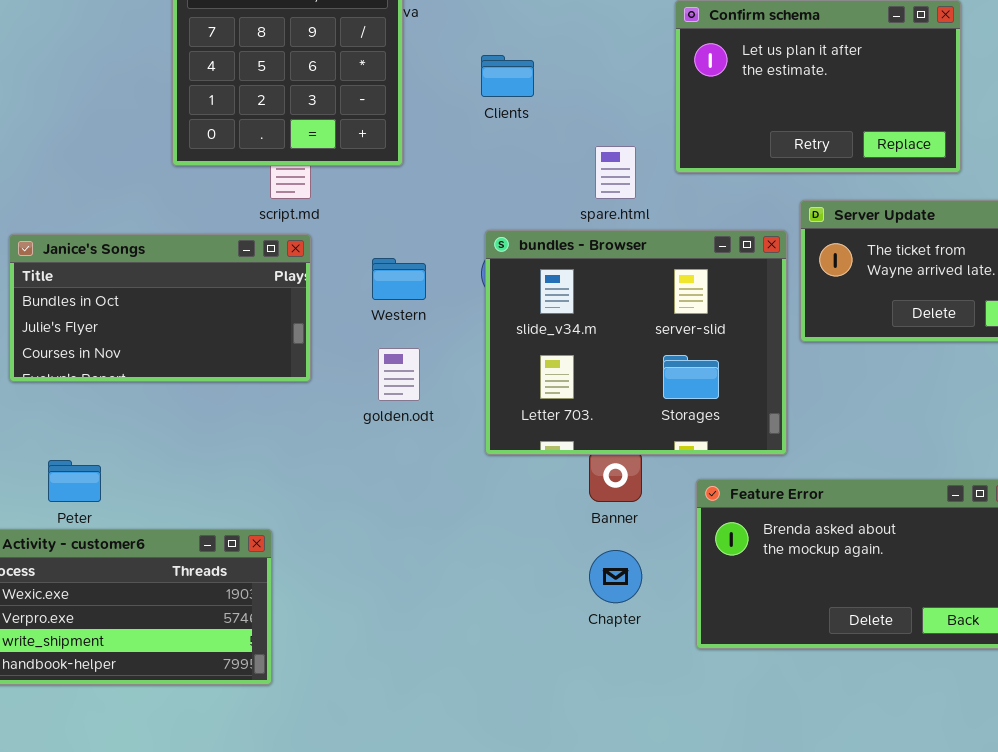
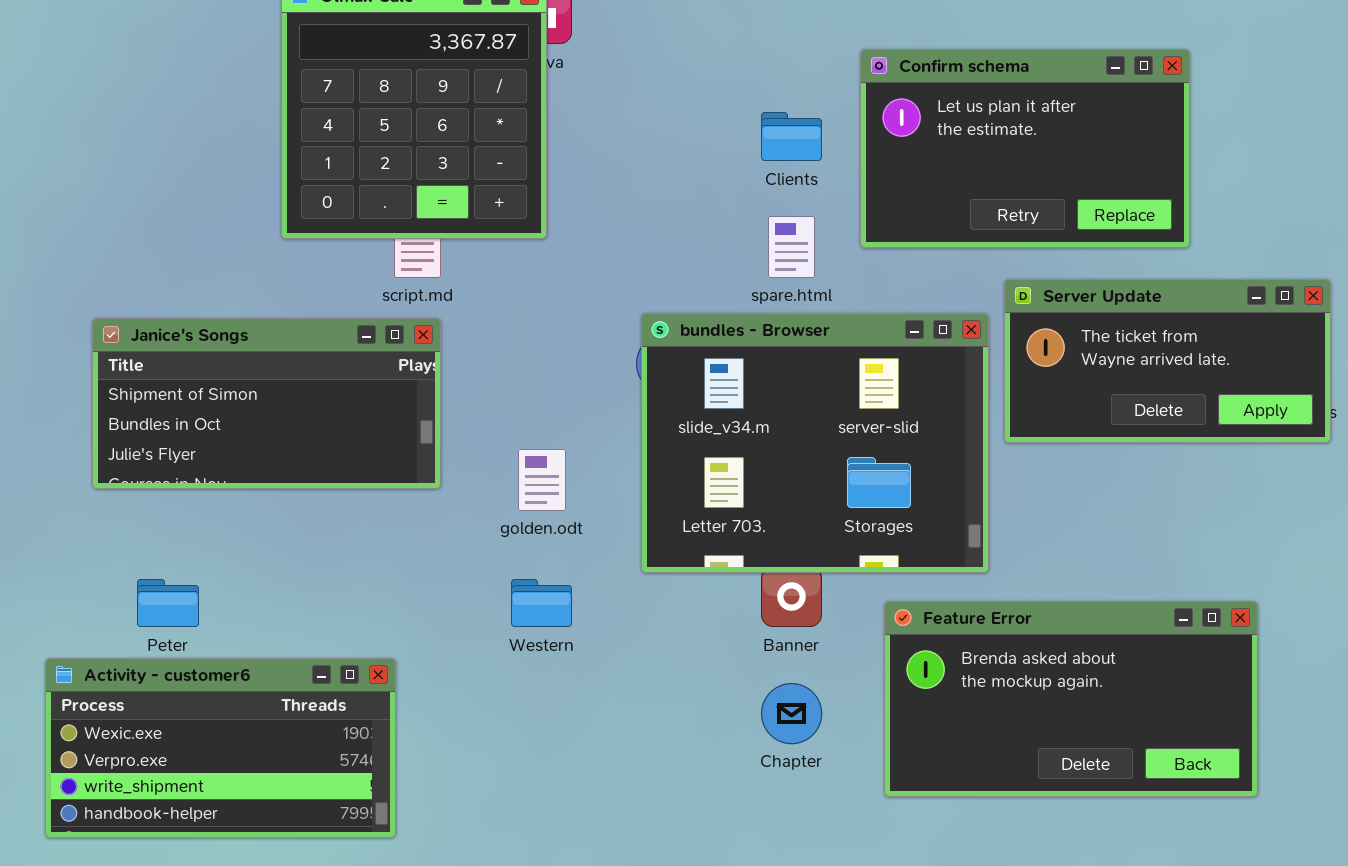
Clients: [481,55,534,97] -> [761,112,822,161], moved
Janice's Songs: [9,234,311,382] -> [92,318,441,489], scrolled up 1 row
Western: [372,258,426,300] -> [511,579,572,627], moved

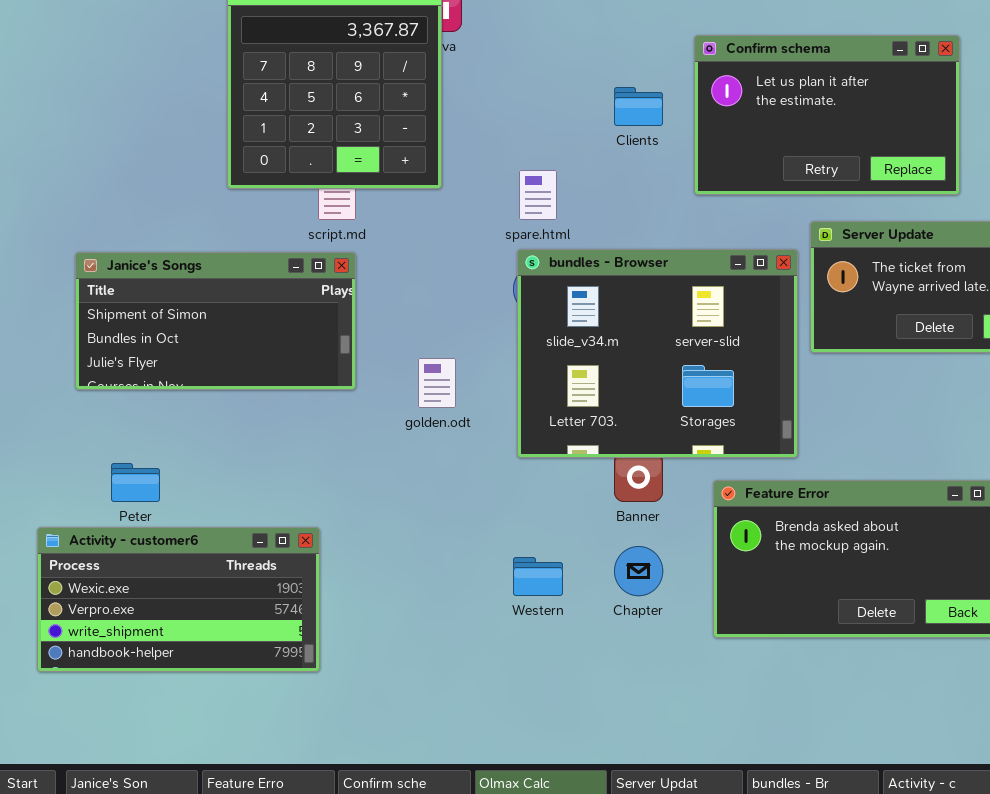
spare.html: [768,216,815,278] -> [519,170,557,220], moved
Western: [511,579,572,627] -> [513,557,563,596], moved

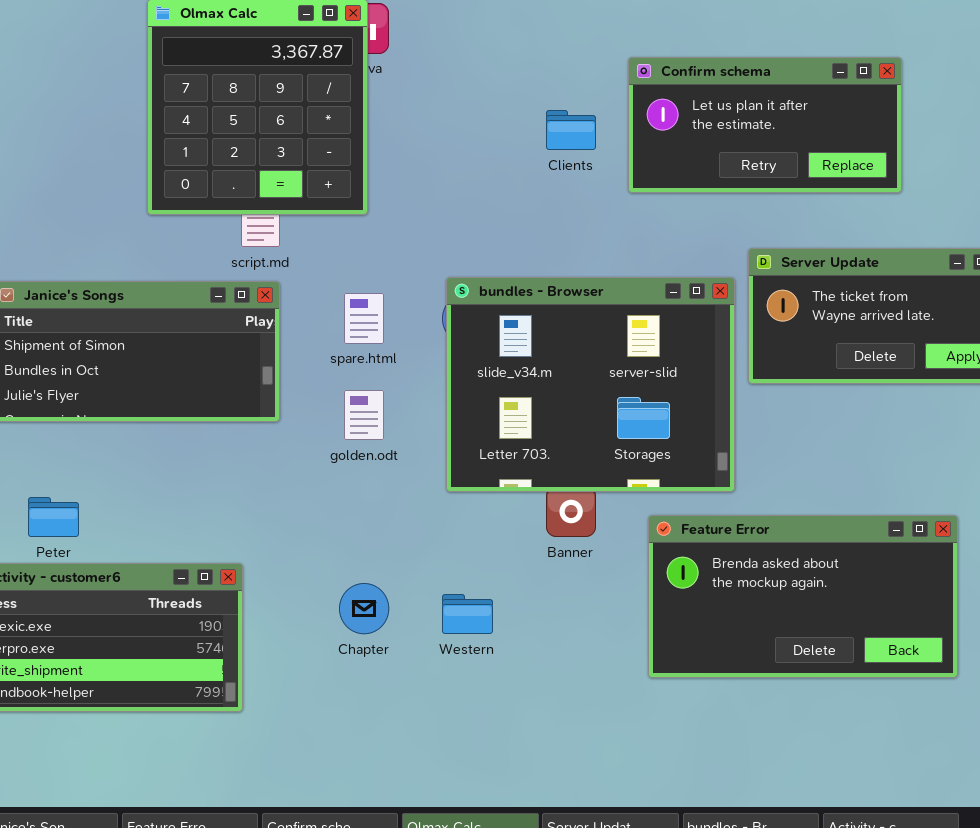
Confirm schema: [694,35,960,195] -> [628,57,902,193], resized
spare.html: [519,170,557,220] -> [344,293,384,344], moved
Chapter: [614,546,663,596] -> [339,583,389,634], moved

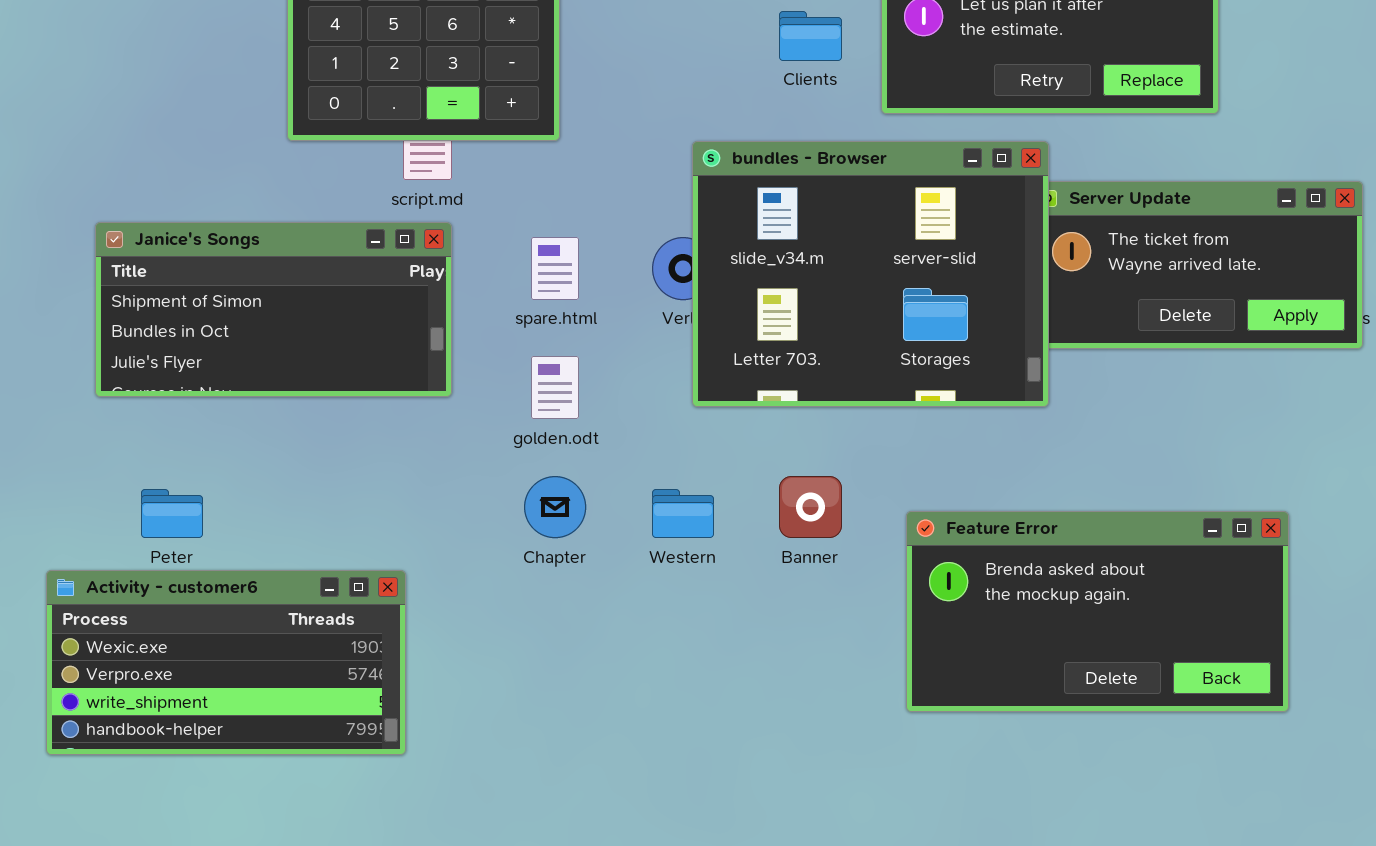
bundles - Browser: [446,277,735,492] -> [692,141,1049,407], moved
Chapter: [339,583,389,634] -> [524,476,586,538], moved
Western: [442,594,493,634] -> [652,489,714,538], moved

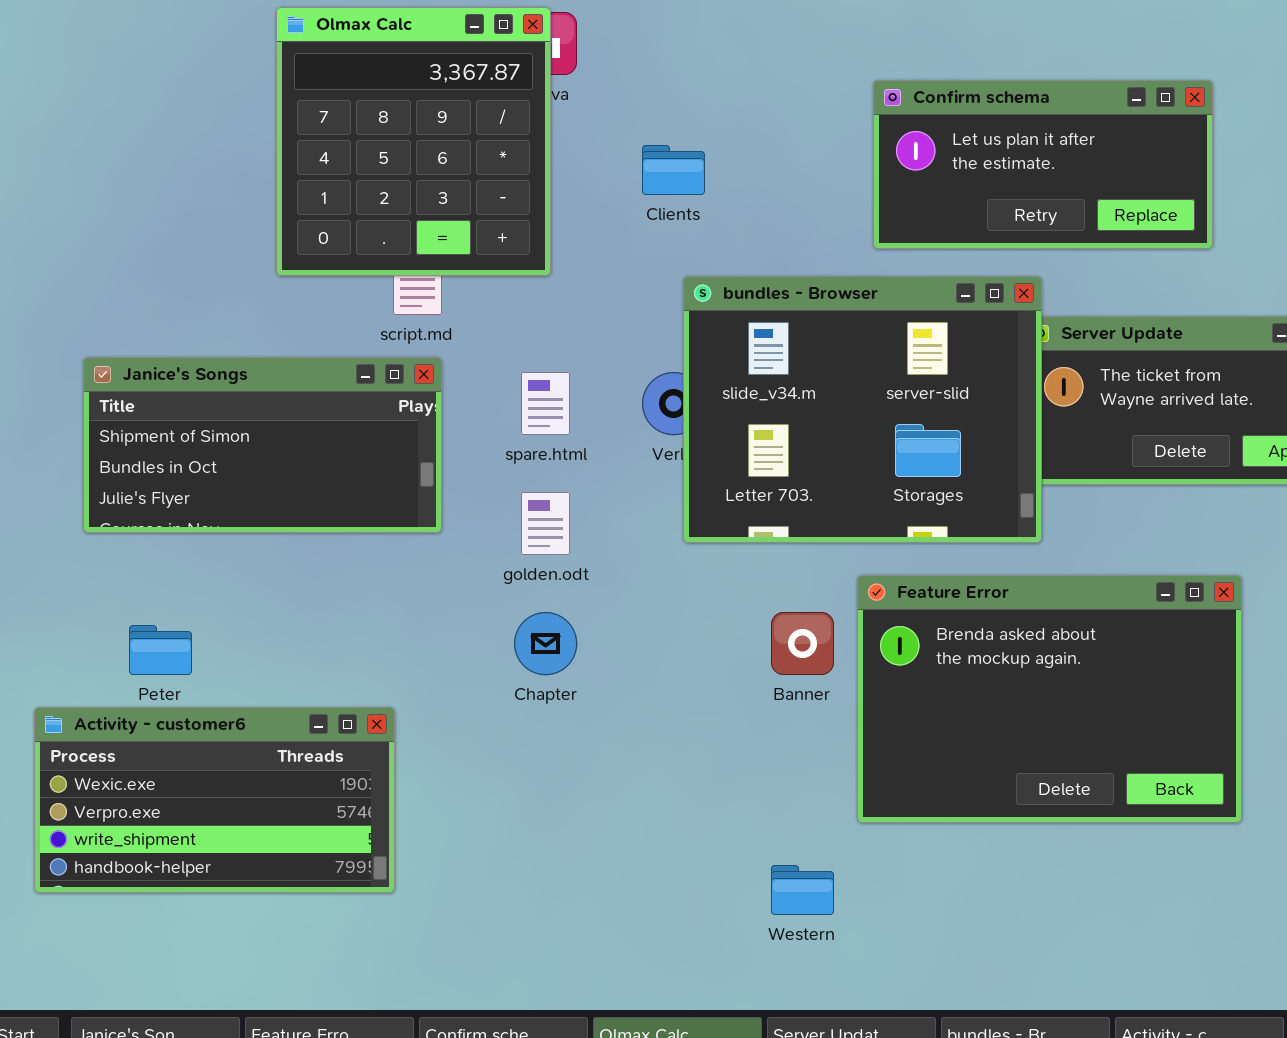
Clients: [779,11,842,61] -> [642,145,705,195], moved
Western: [652,489,714,538] -> [771,865,834,915], moved
Feature Error: [906,511,1289,712] -> [857,575,1242,823], moved, resized

